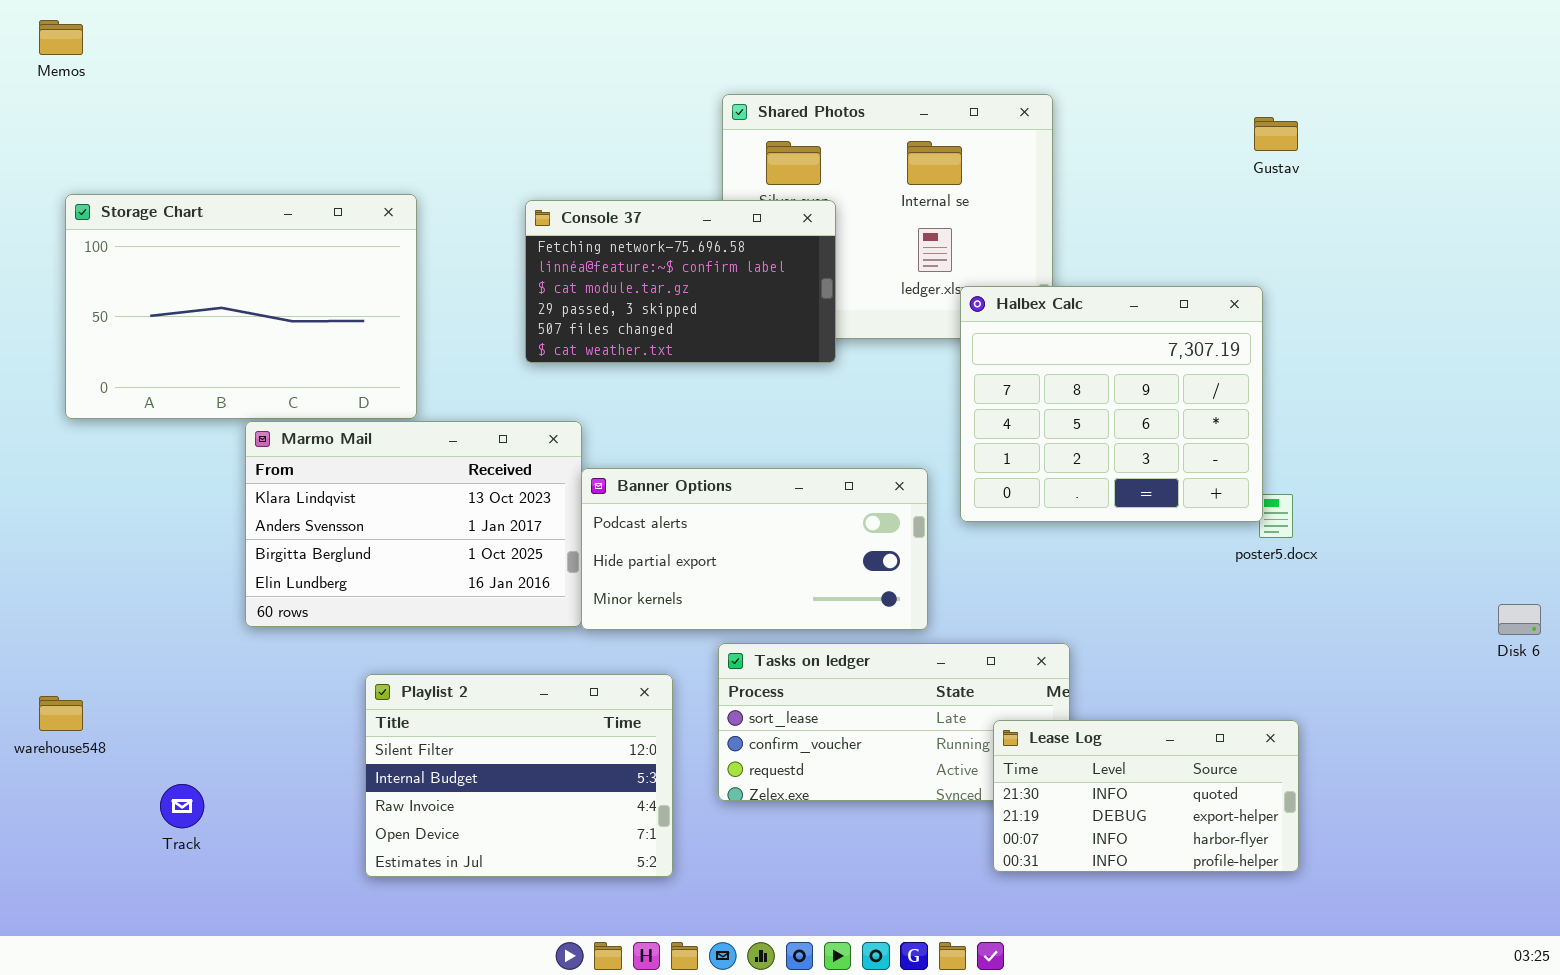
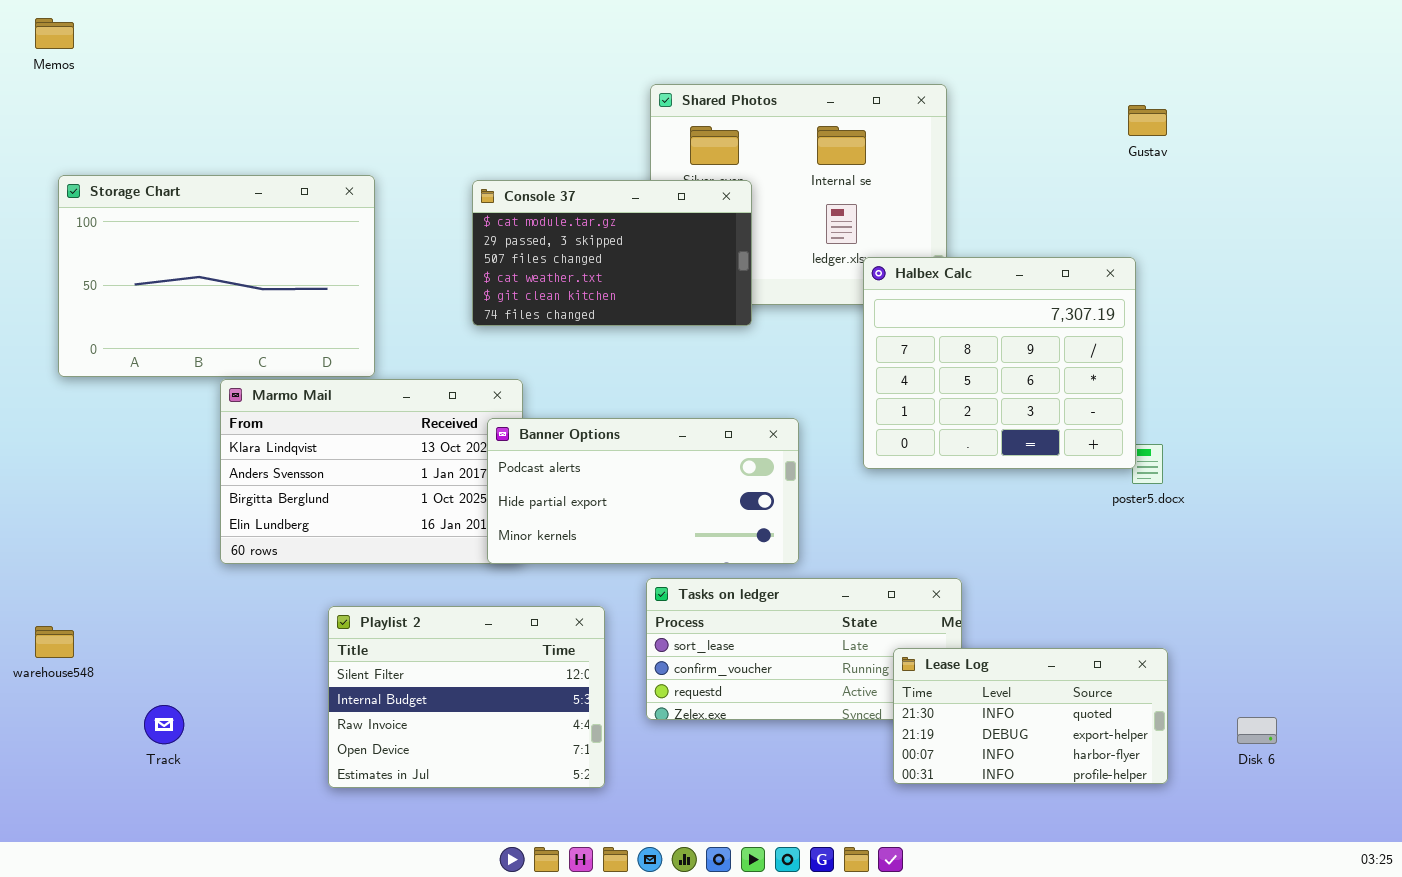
Console 37: [525,200,836,363] -> [472,180,752,326], scrolled down 2 rows
Banner Options: [581,468,928,630] -> [487,418,799,564], moved
Disk 6: [1498,604,1541,635] -> [1237,717,1277,744], moved

